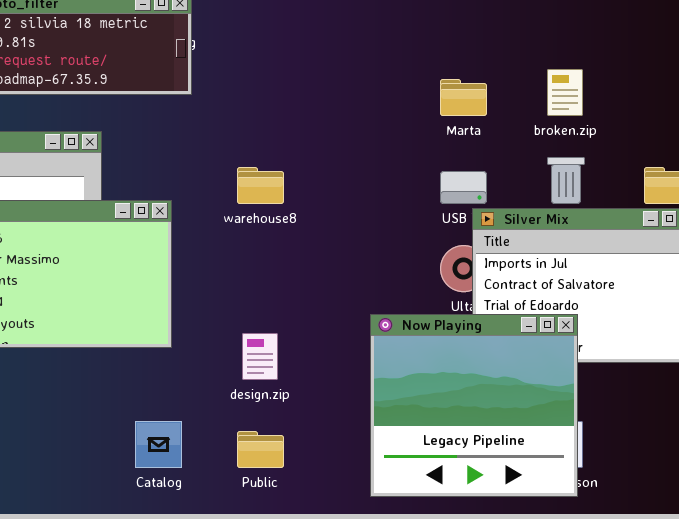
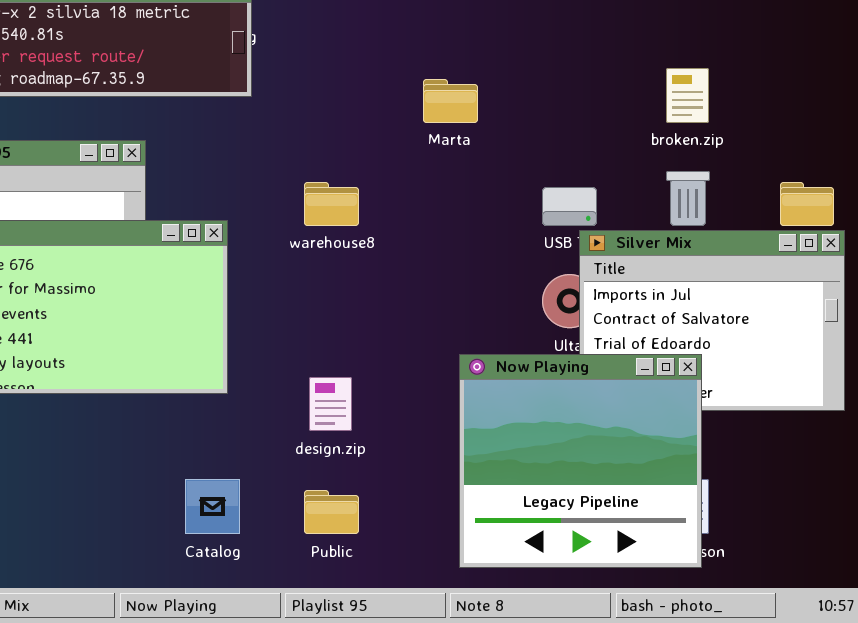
Marta: [440,79,487,116] -> [423,79,478,123], moved

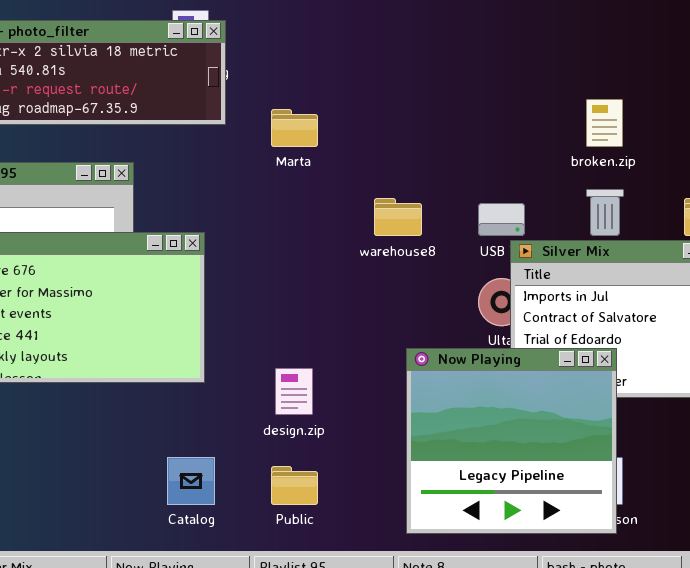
Marta: [423,79,478,123] -> [271,109,318,147], moved
warehouse8: [304,182,359,226] -> [374,198,422,236], moved

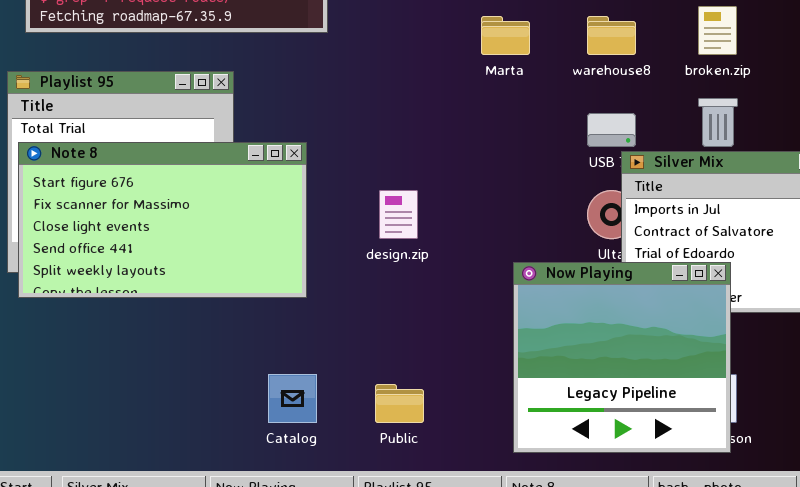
Marta: [271,109,318,147] -> [481,16,530,55], moved
warehouse8: [374,198,422,236] -> [587,16,636,55], moved
design.zip: [275,368,313,415] -> [379,190,418,239], moved

